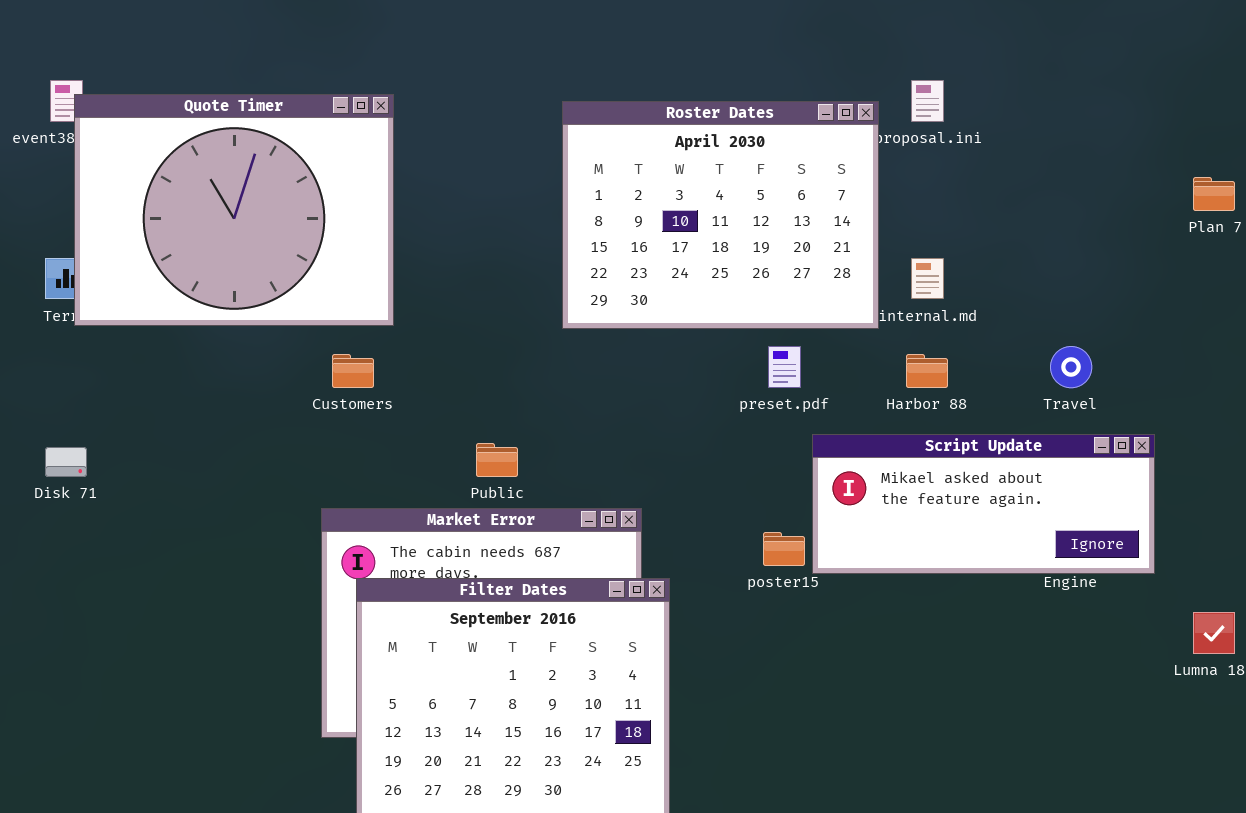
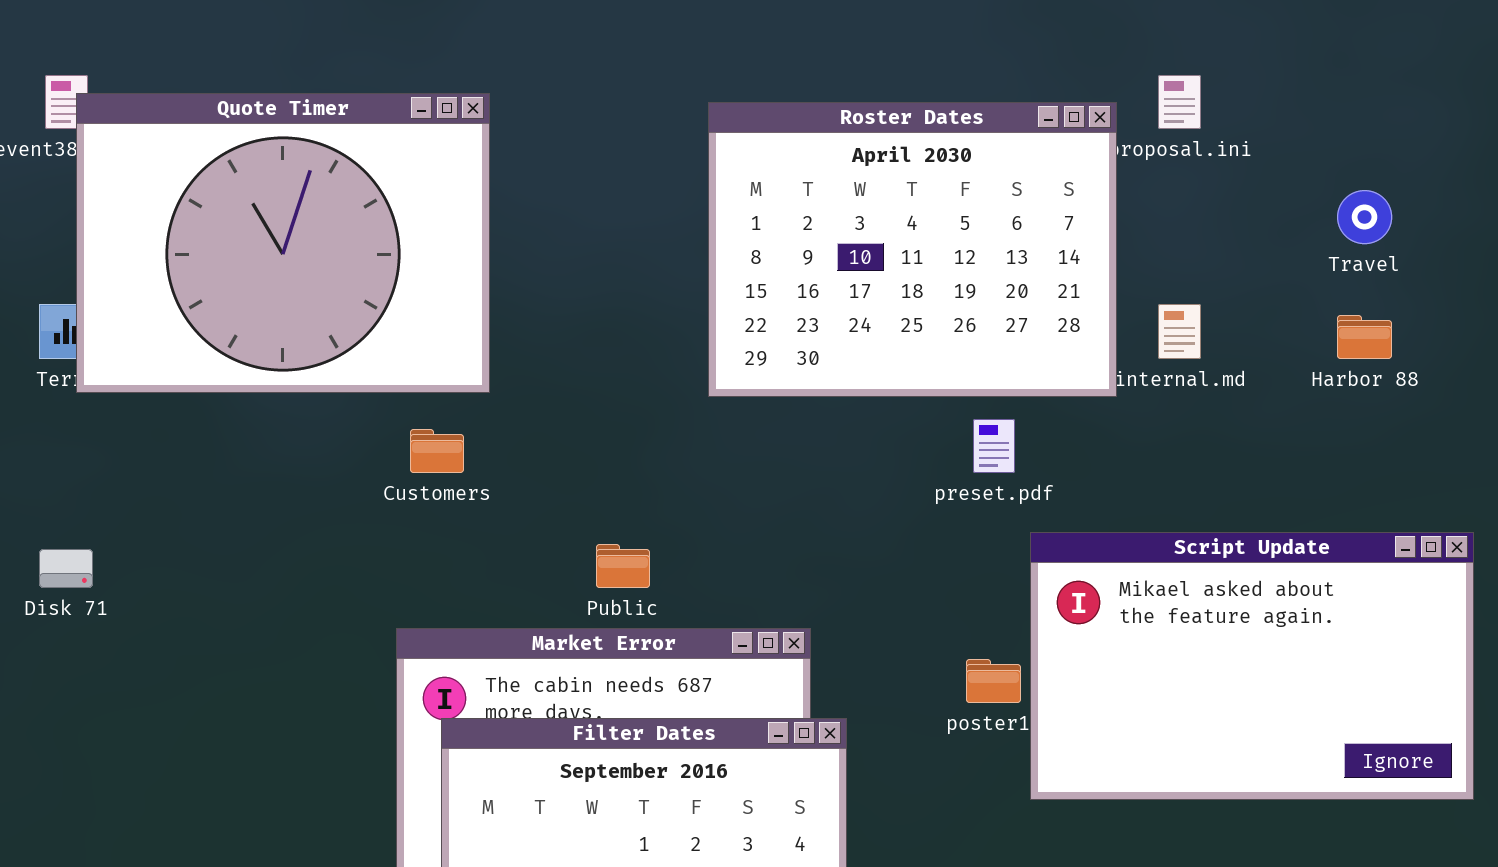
Travel: [1050,346,1092,388] -> [1337,190,1392,244], moved
Harbor 88: [906,354,948,388] -> [1337,315,1392,359], moved
Script Update: [812,434,1155,574] -> [1030,532,1474,800], resized

